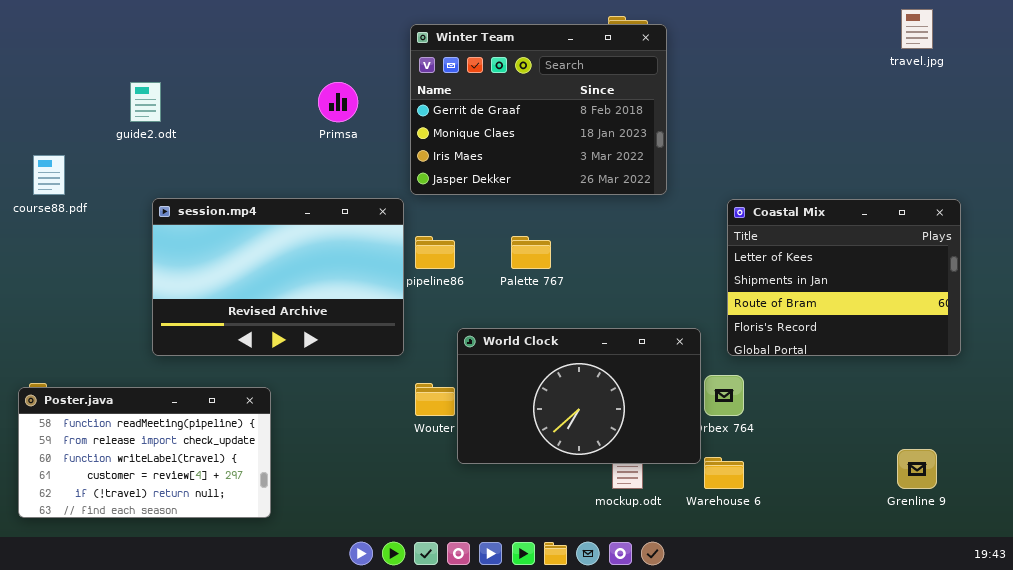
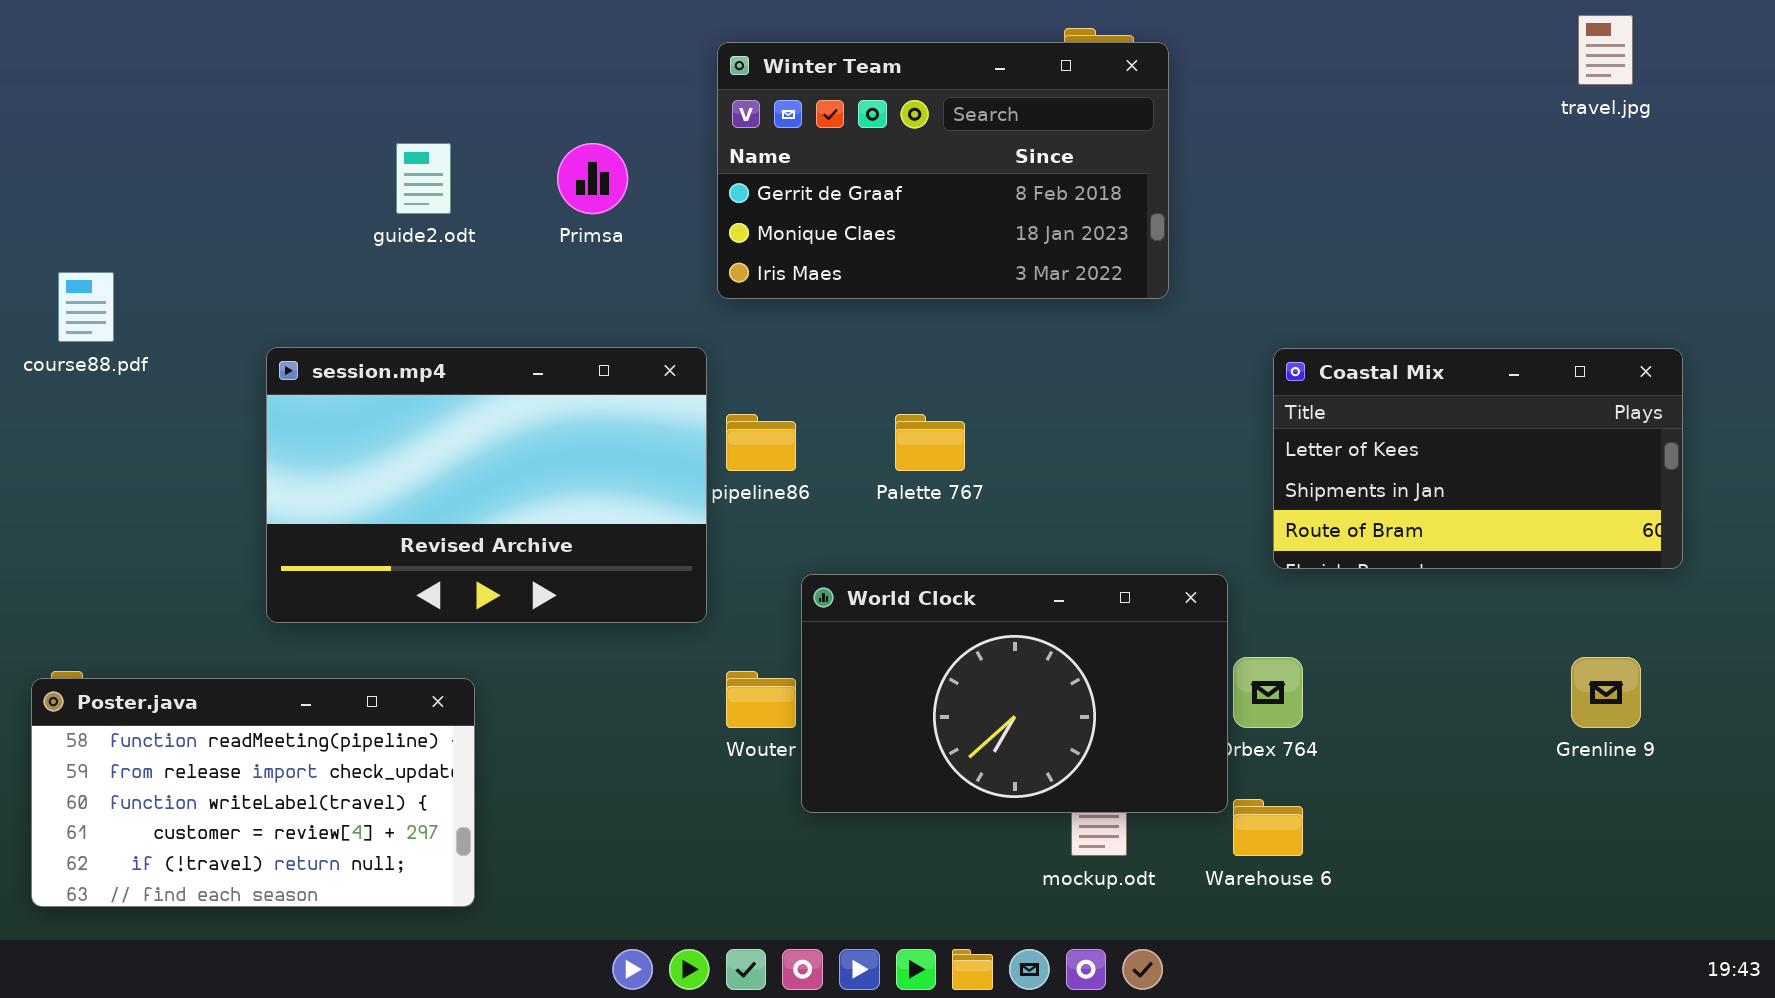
Winter Team: [410,24,667,195] -> [717,42,1169,299], resized
guide2.odt: [130,82,161,122] -> [396,143,451,214], moved
Coastal Mix: [727,199,961,356] -> [1273,348,1683,569], resized
Grenline 9: [897,449,937,489] -> [1571,657,1641,728], moved

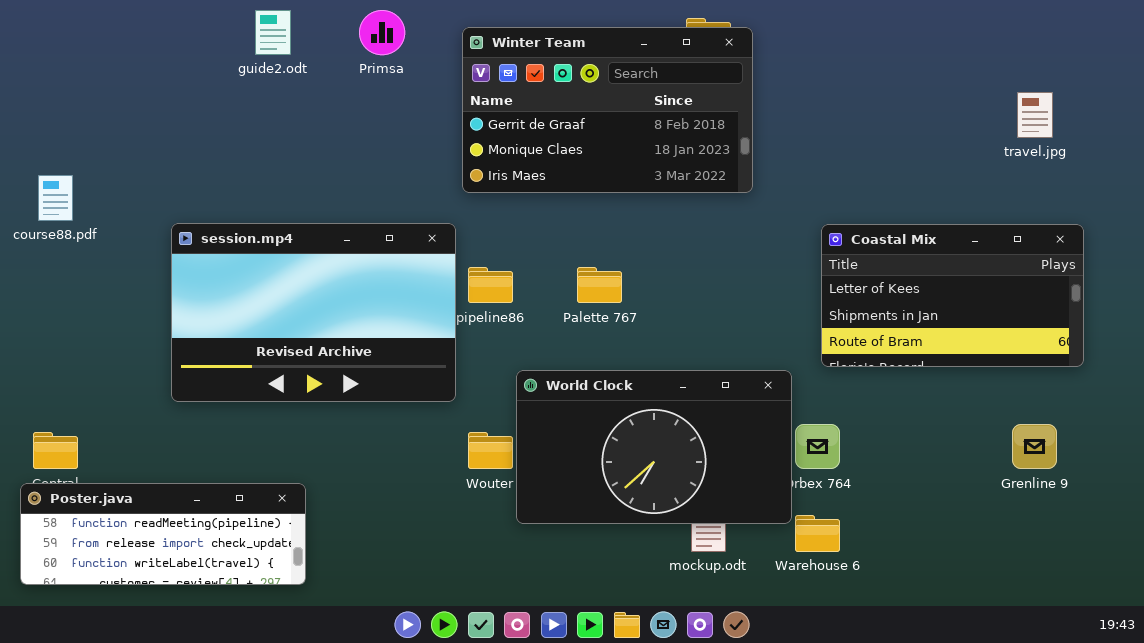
travel.jpg: [1578,15,1633,85] -> [1017,92,1053,138], moved
guide2.odt: [396,143,451,214] -> [255,10,291,55], moved
Primsa: [557,143,628,214] -> [359,10,405,55], moved
Poster.java: [31,678,475,907] -> [20,483,306,585], resized

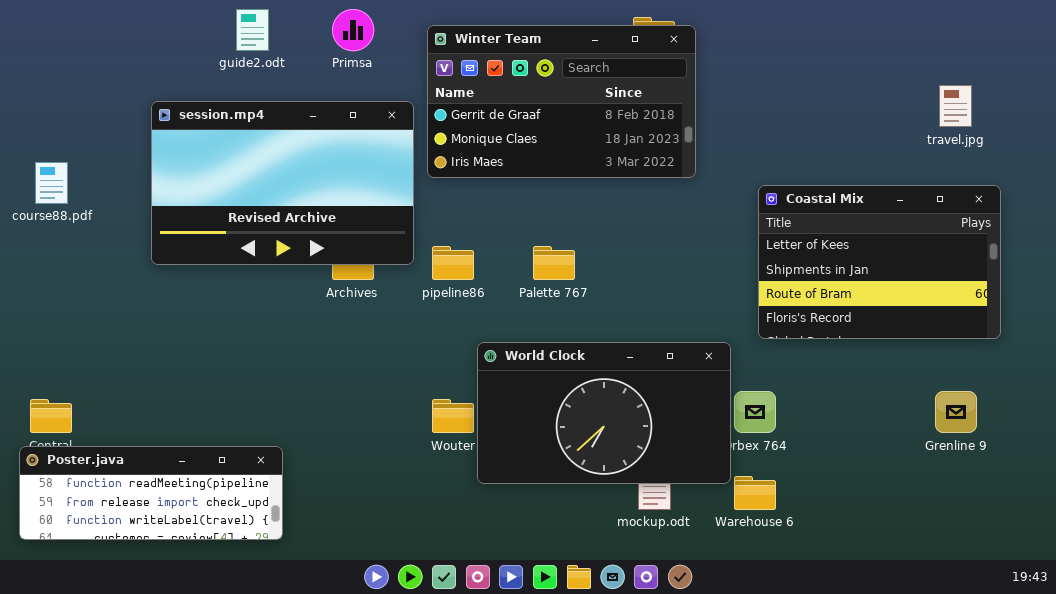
session.mp4: [171,223,456,402] -> [151,101,414,265], moved
Coastal Mix: [821,224,1084,367] -> [758,185,1001,339], resized

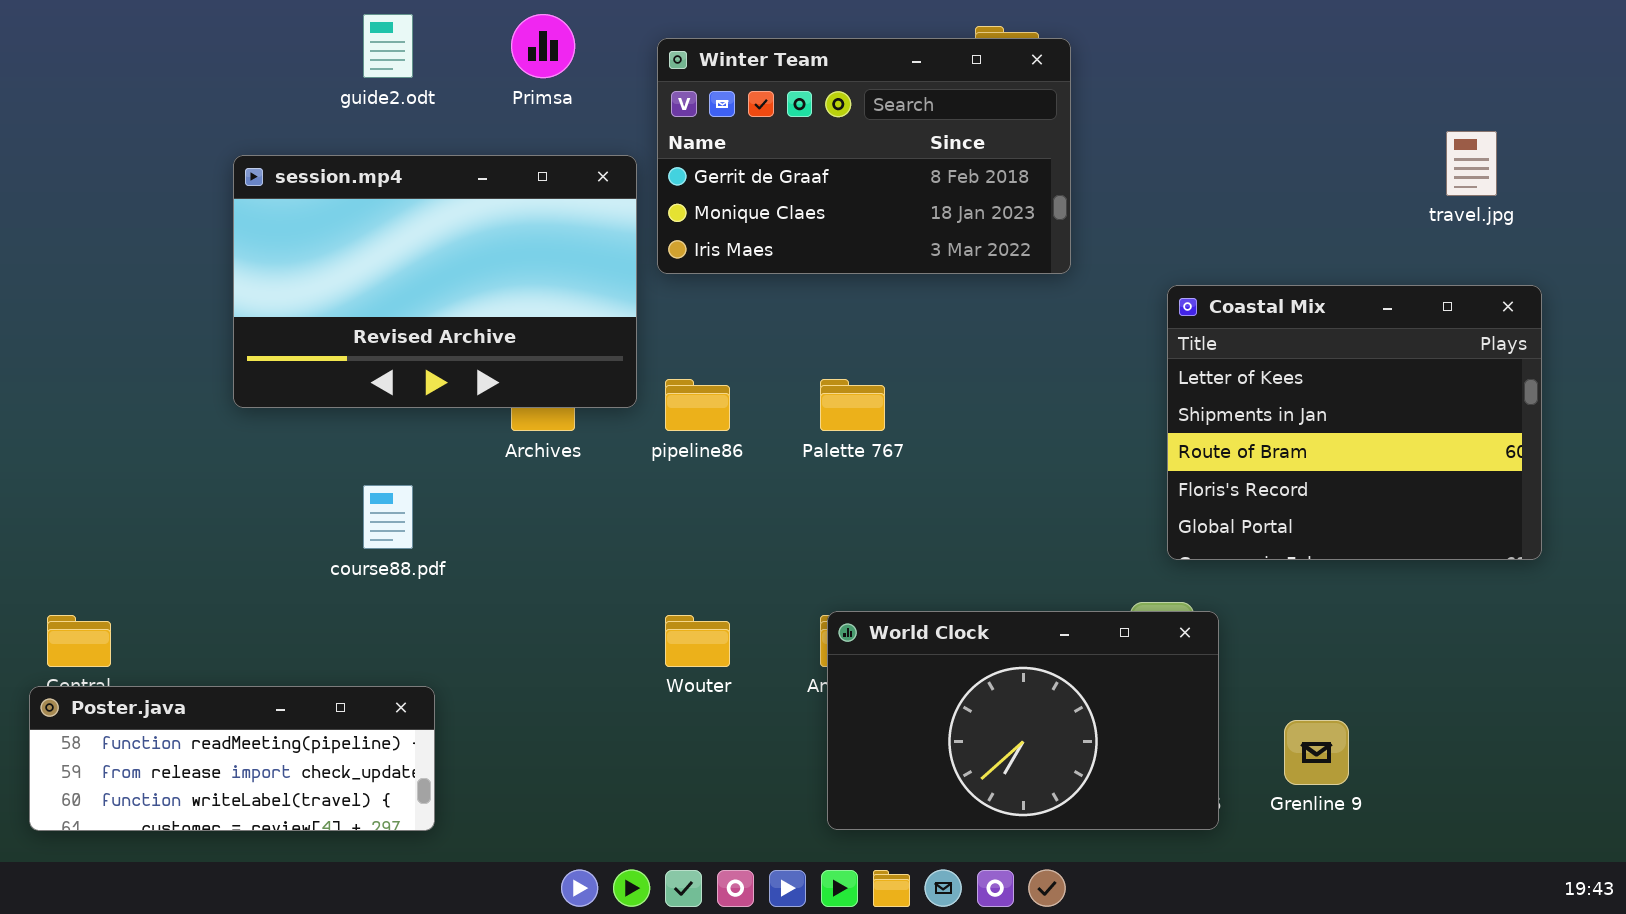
course88.pdf: [35,162,68,204] -> [363,485,413,549], moved
Coastal Mix: [758,185,1001,339] -> [1167,285,1542,560], resized
World Clock: [477,342,731,484] -> [827,611,1219,830], moved
Grenline 9: [935,391,977,433] -> [1284,720,1349,785], moved

